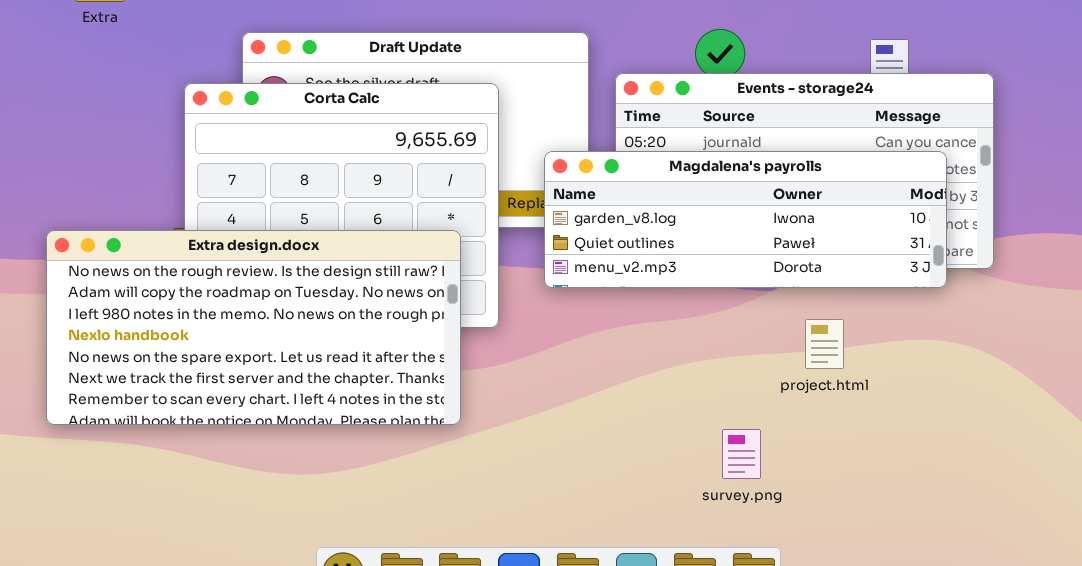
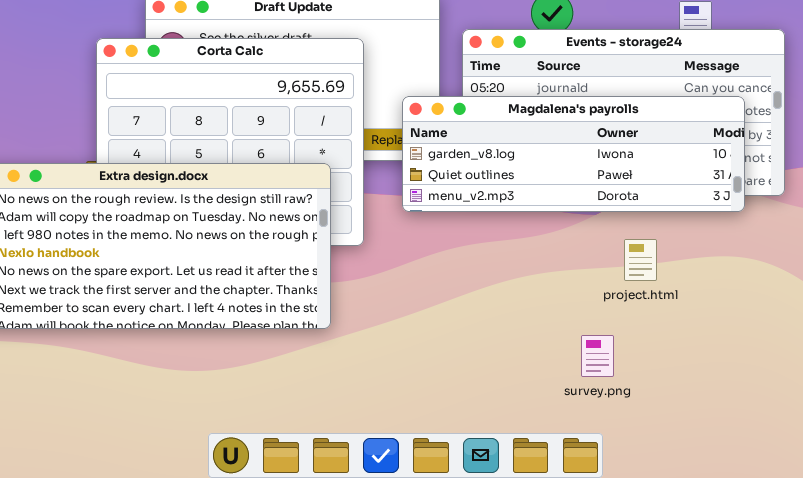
survey.png: [722,429,761,479] -> [581,335,614,377], moved

